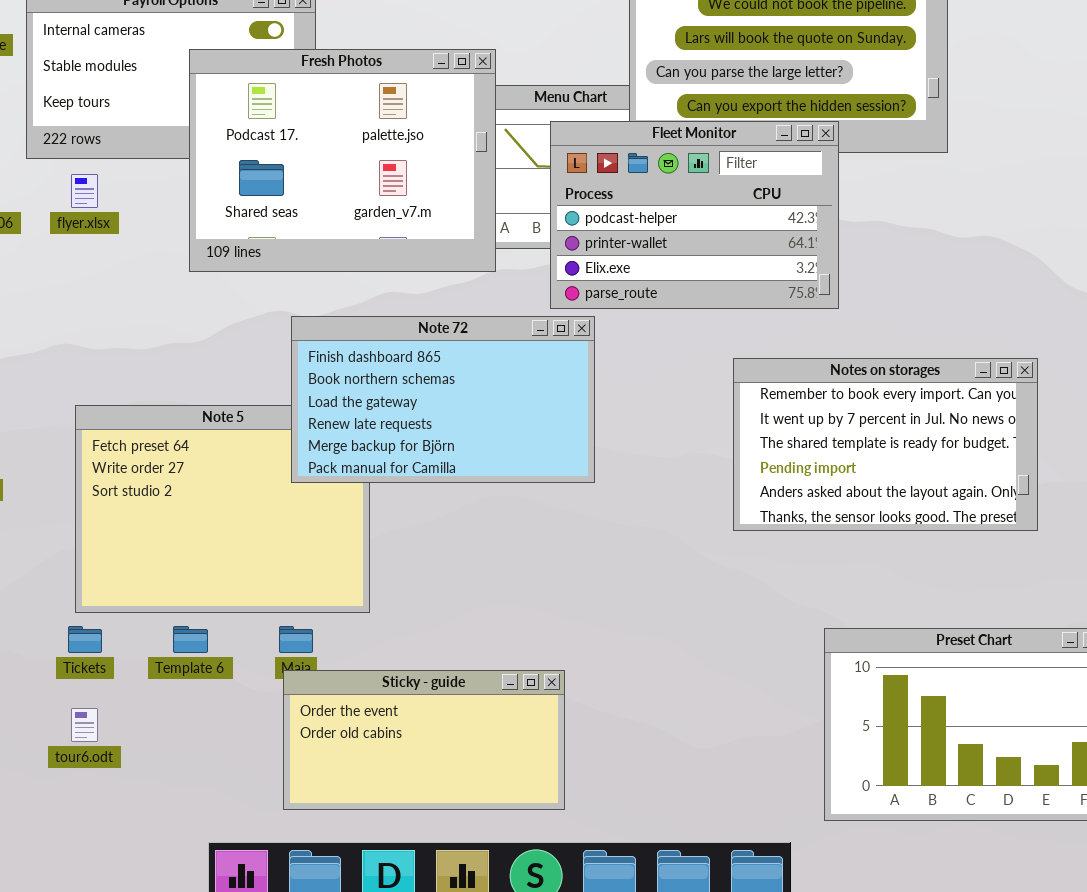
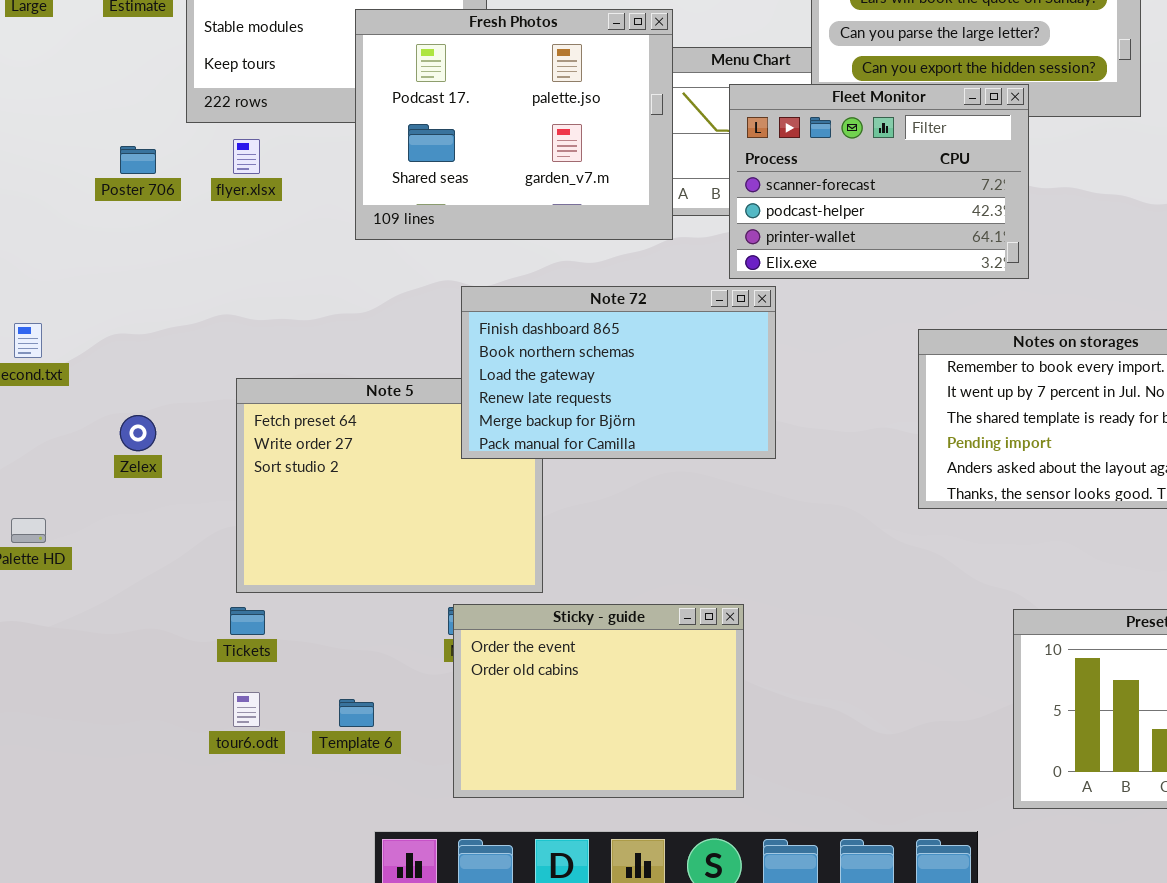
Fleet Monitor: [550,121,839,309] -> [729,84,1029,279], scrolled up 1 row
Template 6: [173,626,208,653] -> [339,699,374,727], moved
Sticky - guide: [283,670,565,810] -> [453,604,744,798], resized

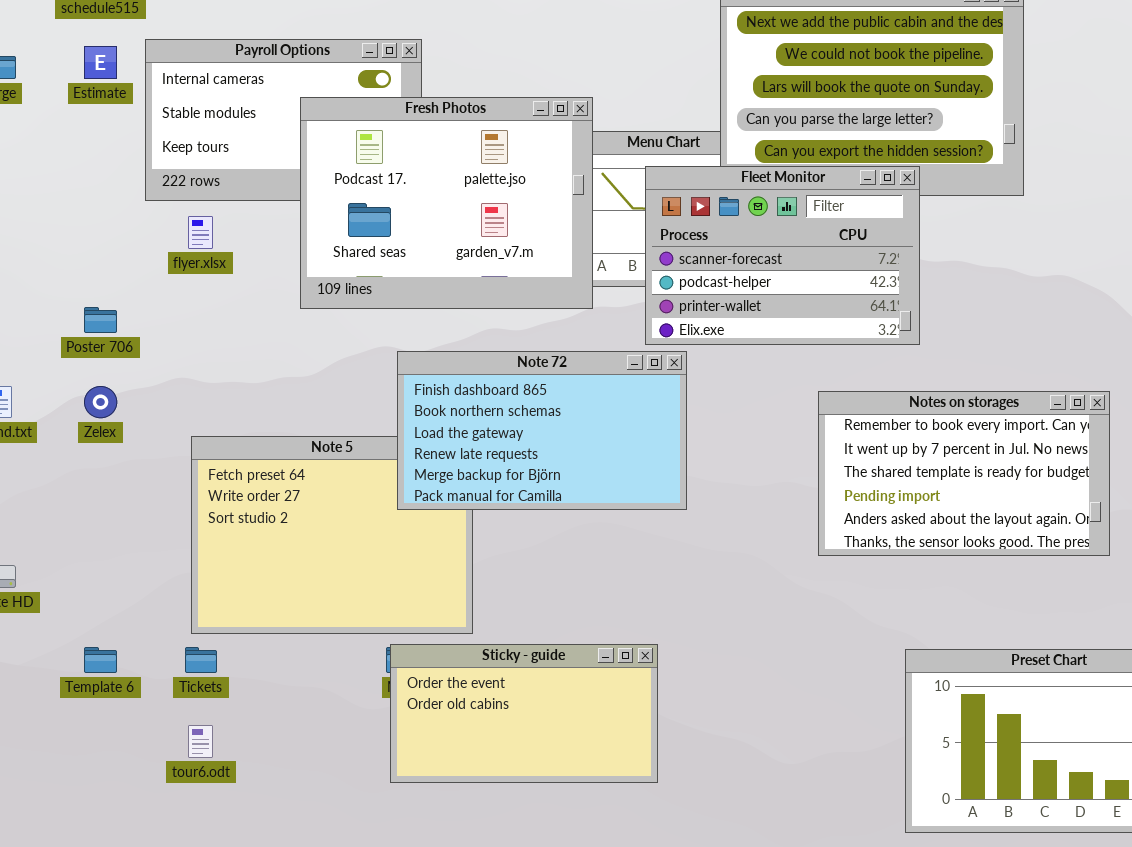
Poster 706: [120,146,156,174] -> [84,307,117,333], moved
Zelex: [120,415,156,451] -> [84,386,117,418], moved
Sticky - guide: [453,604,744,798] -> [390,644,658,783], resized
Template 6: [339,699,374,727] -> [84,647,117,673], moved

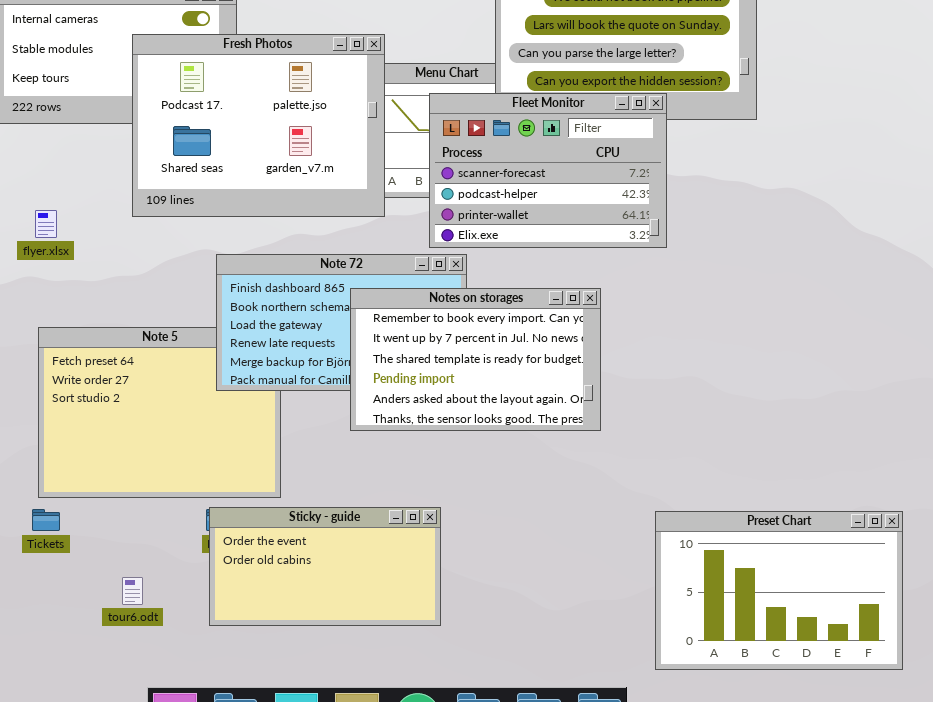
flyer.xlsx: [188,216,213,249] -> [35,210,57,238], moved
Notes on storages: [818,391,1110,556] -> [350,288,601,431], moved
tour6.odt: [188,725,213,758] -> [122,577,143,605], moved

